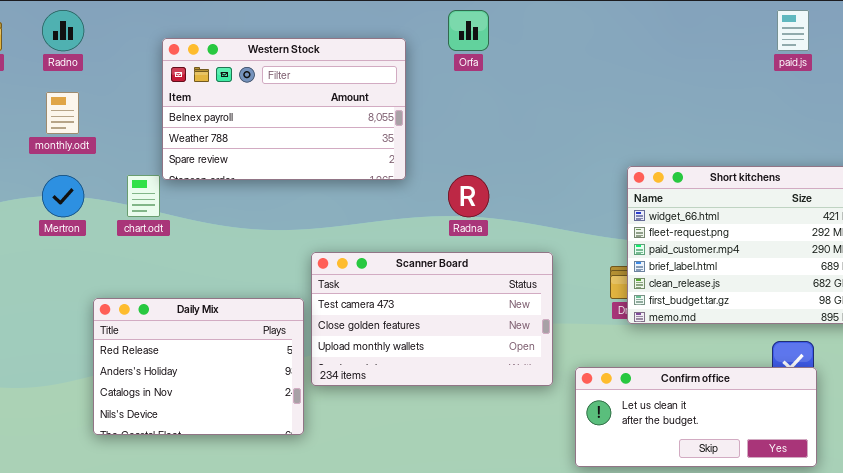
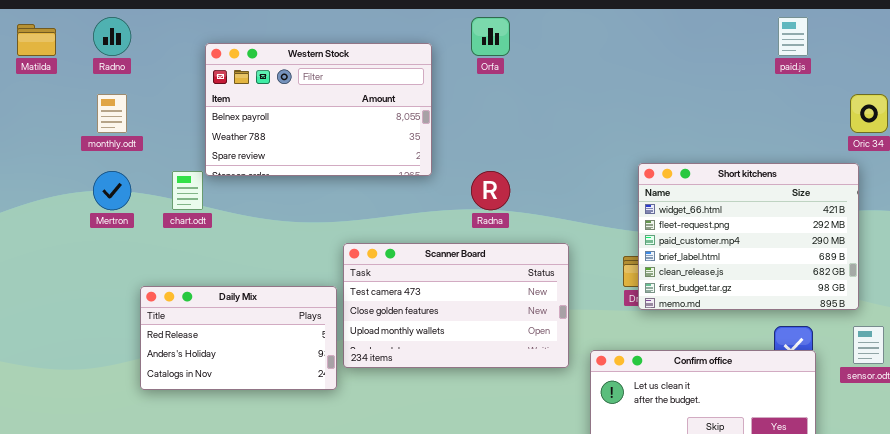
Daily Mix: [93,298,304,435] -> [140,286,337,390], resized

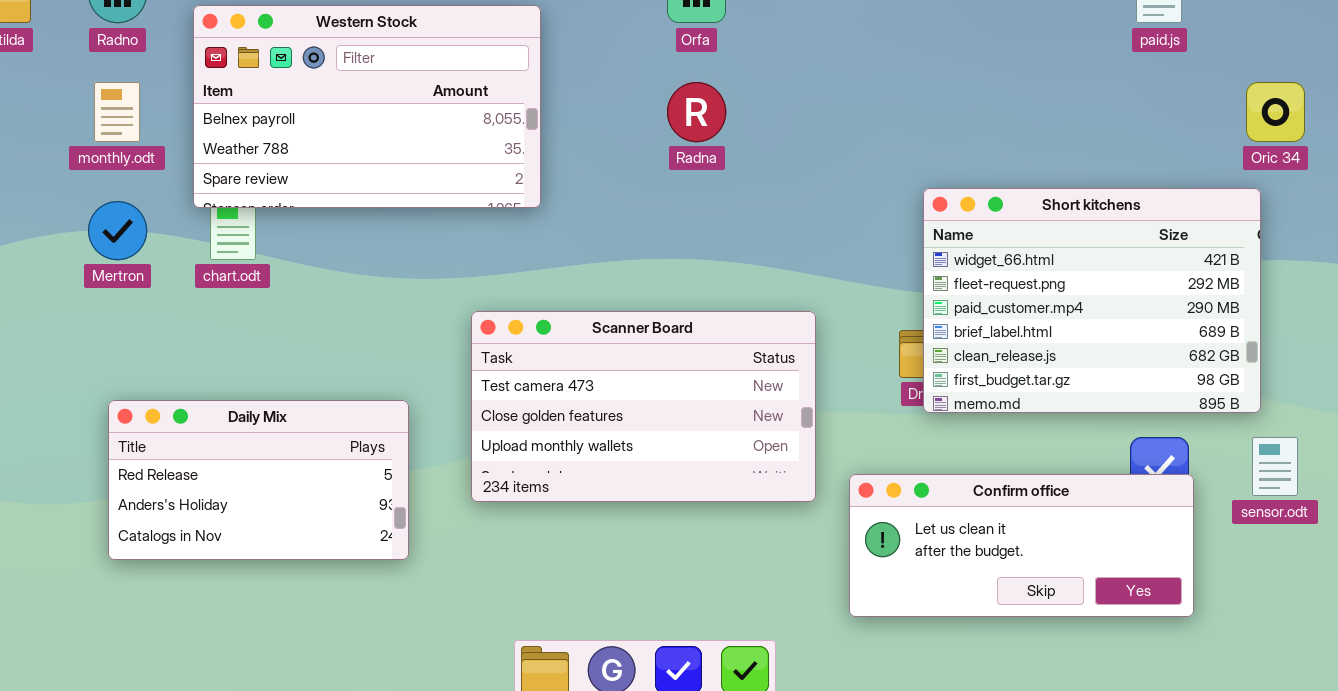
Western Stock: [205,43,432,176] -> [193,5,541,208], moved
Radna: [471,171,510,210] -> [667,82,726,142], moved
Daily Mix: [140,286,337,390] -> [108,400,409,560], moved

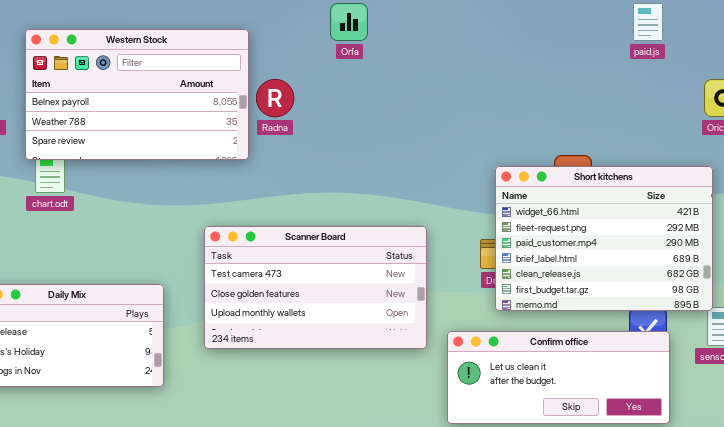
Radna: [667,82,726,142] -> [256,79,294,117], moved
Short kitchens: [923,188,1261,413] -> [495,166,713,311], moved

